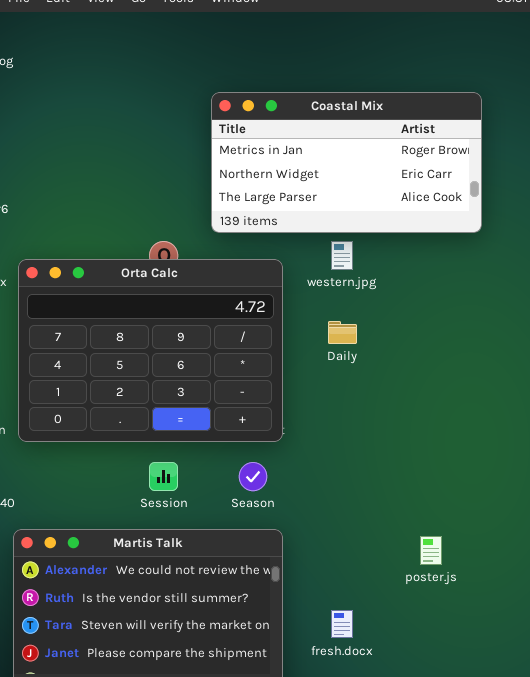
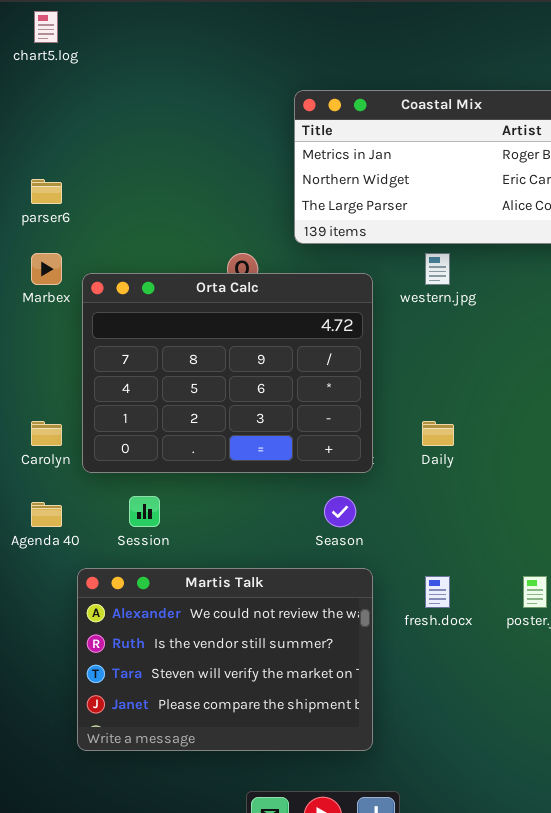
Daily: [328,321,357,344] -> [422,421,454,446], moved
Session: [149,462,178,491] -> [129,496,160,527], moved
fresh.docx: [331,610,353,638] -> [425,576,450,608], moved

